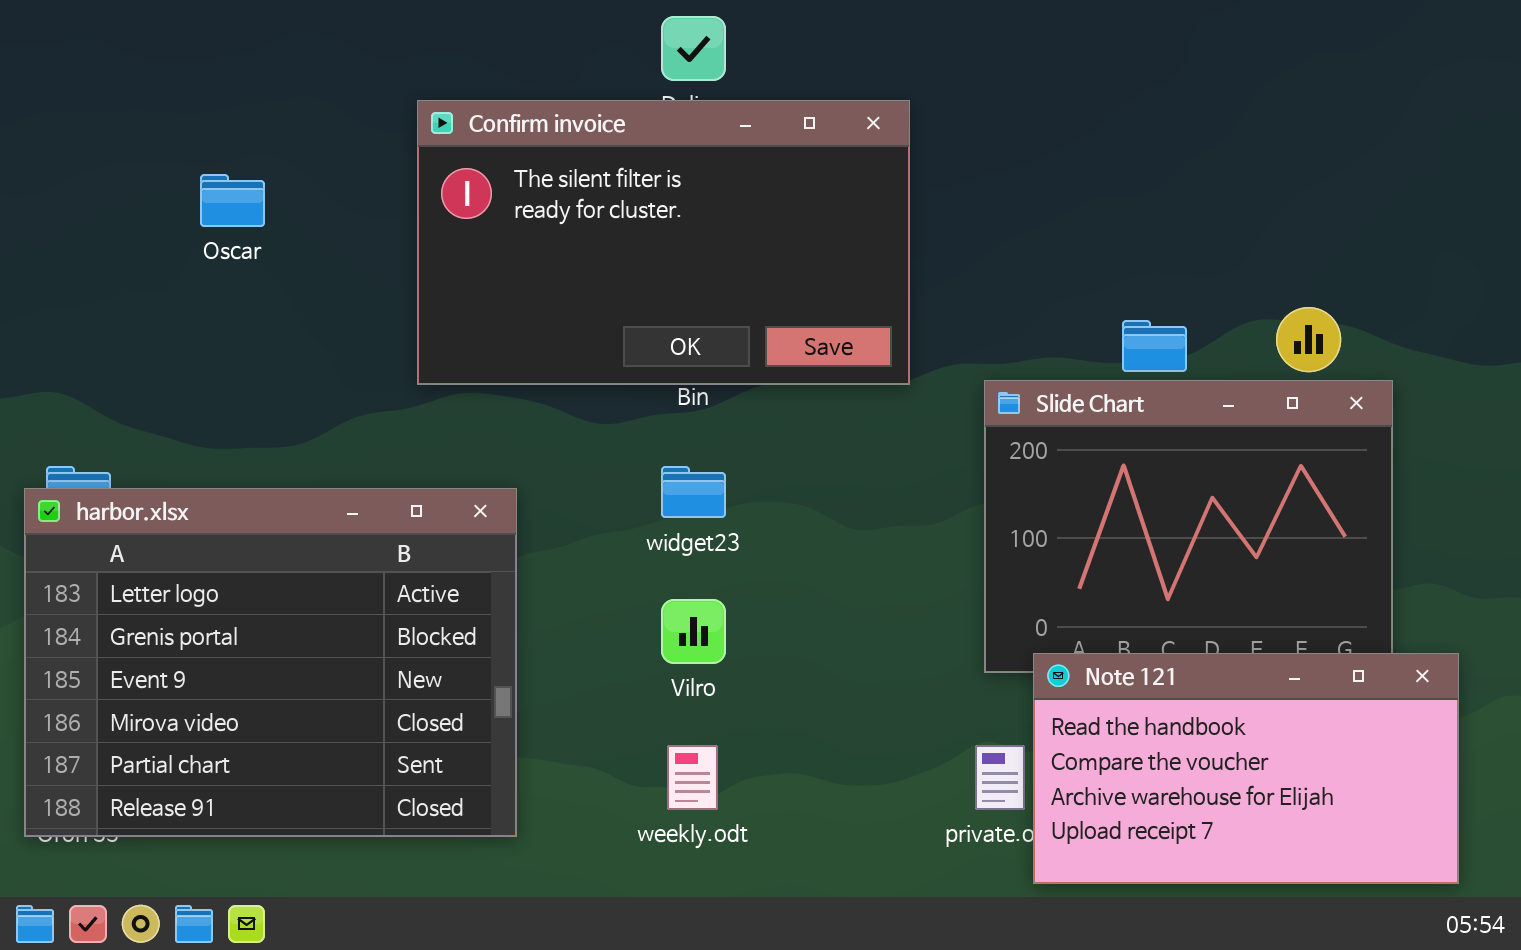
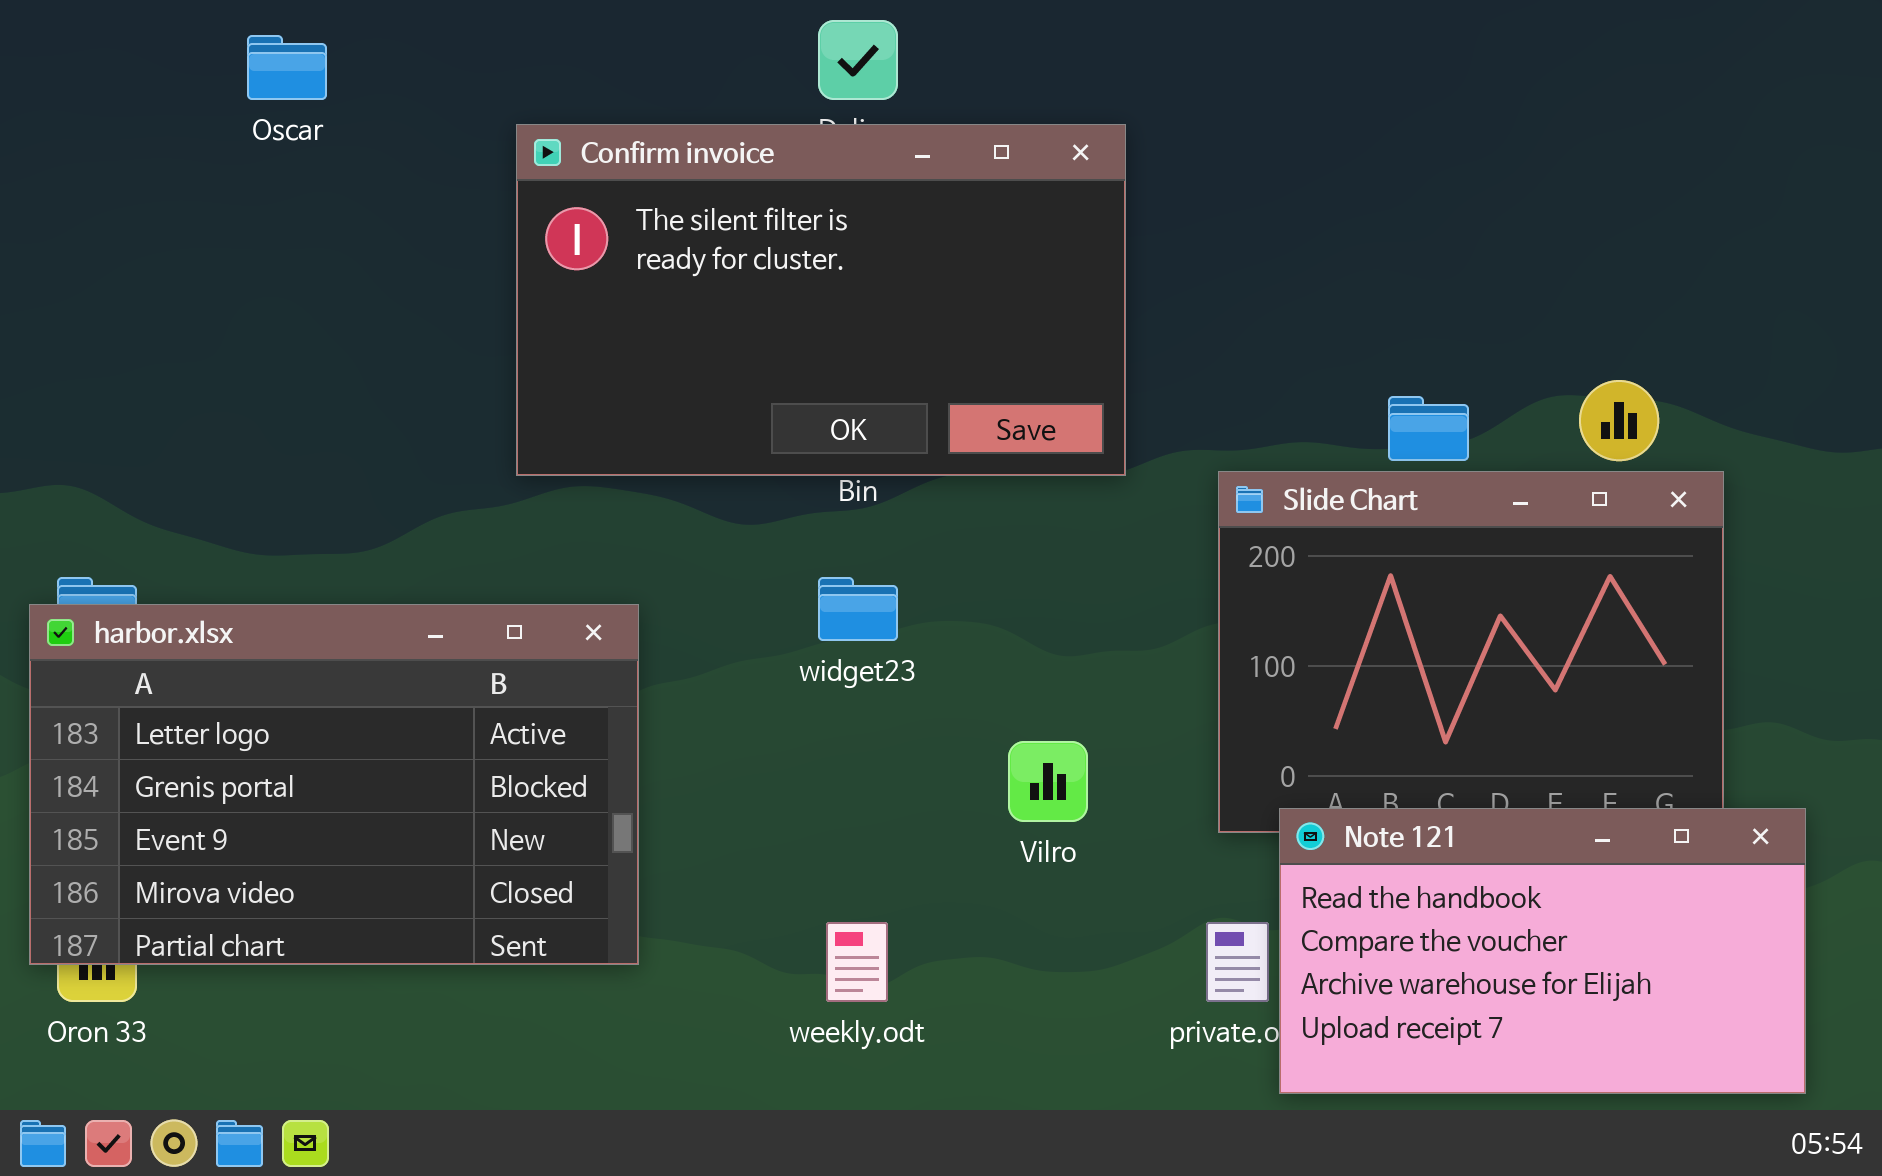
Oscar: [200,174,265,227] -> [247,35,327,100], moved
harbor.xlsx: [24,488,517,837] -> [29,604,639,965], resized
Vilro: [661,599,726,664] -> [1008,741,1088,822], moved

